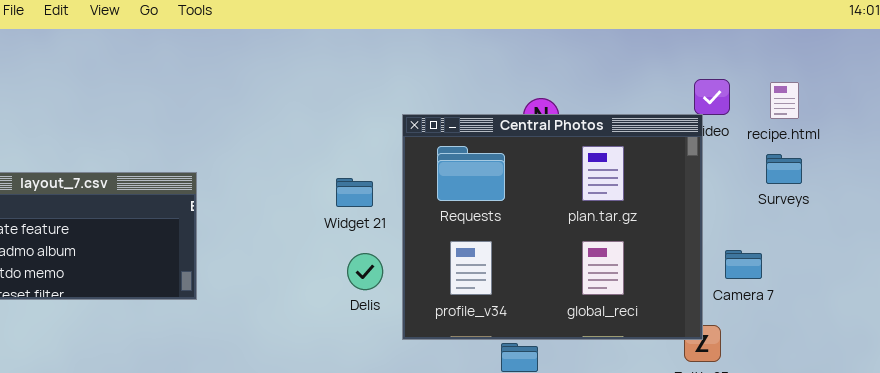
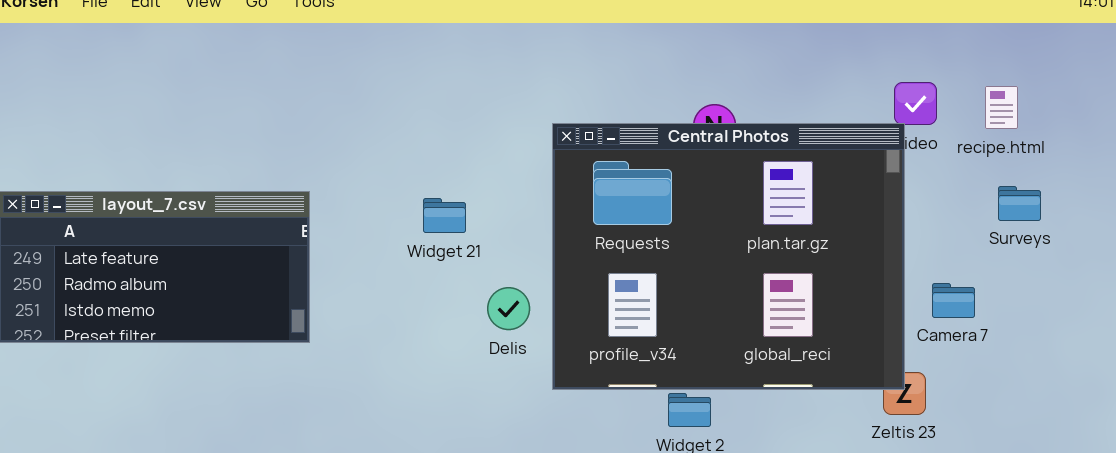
Surveys: [766,154,802,184] -> [998,186,1041,221], moved
Widget 21: [336,178,373,207] -> [423,198,466,233], moved

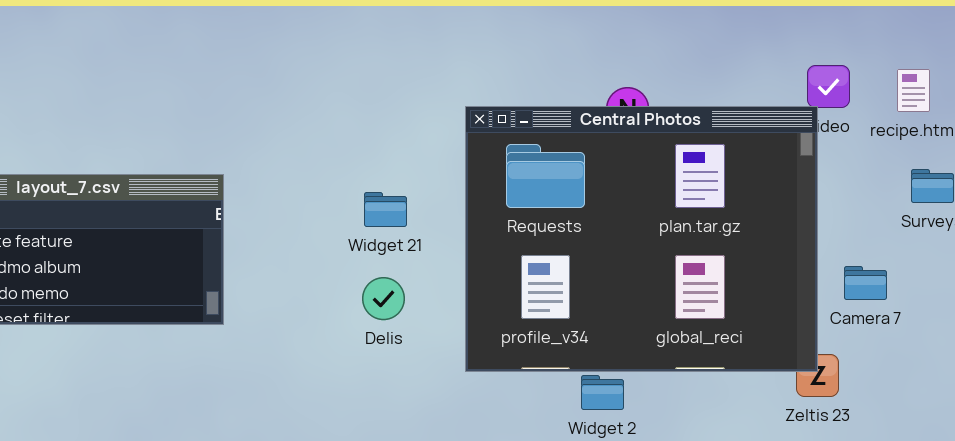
Widget 21: [423,198,466,233] -> [364,192,407,227], moved
Delis: [487,287,530,330] -> [362,277,405,320], moved

